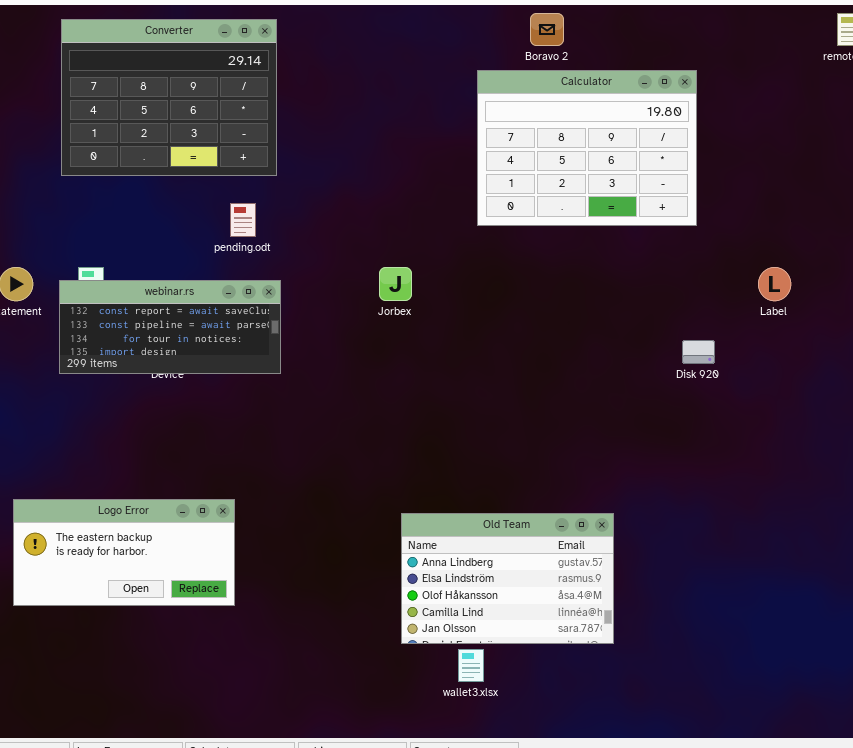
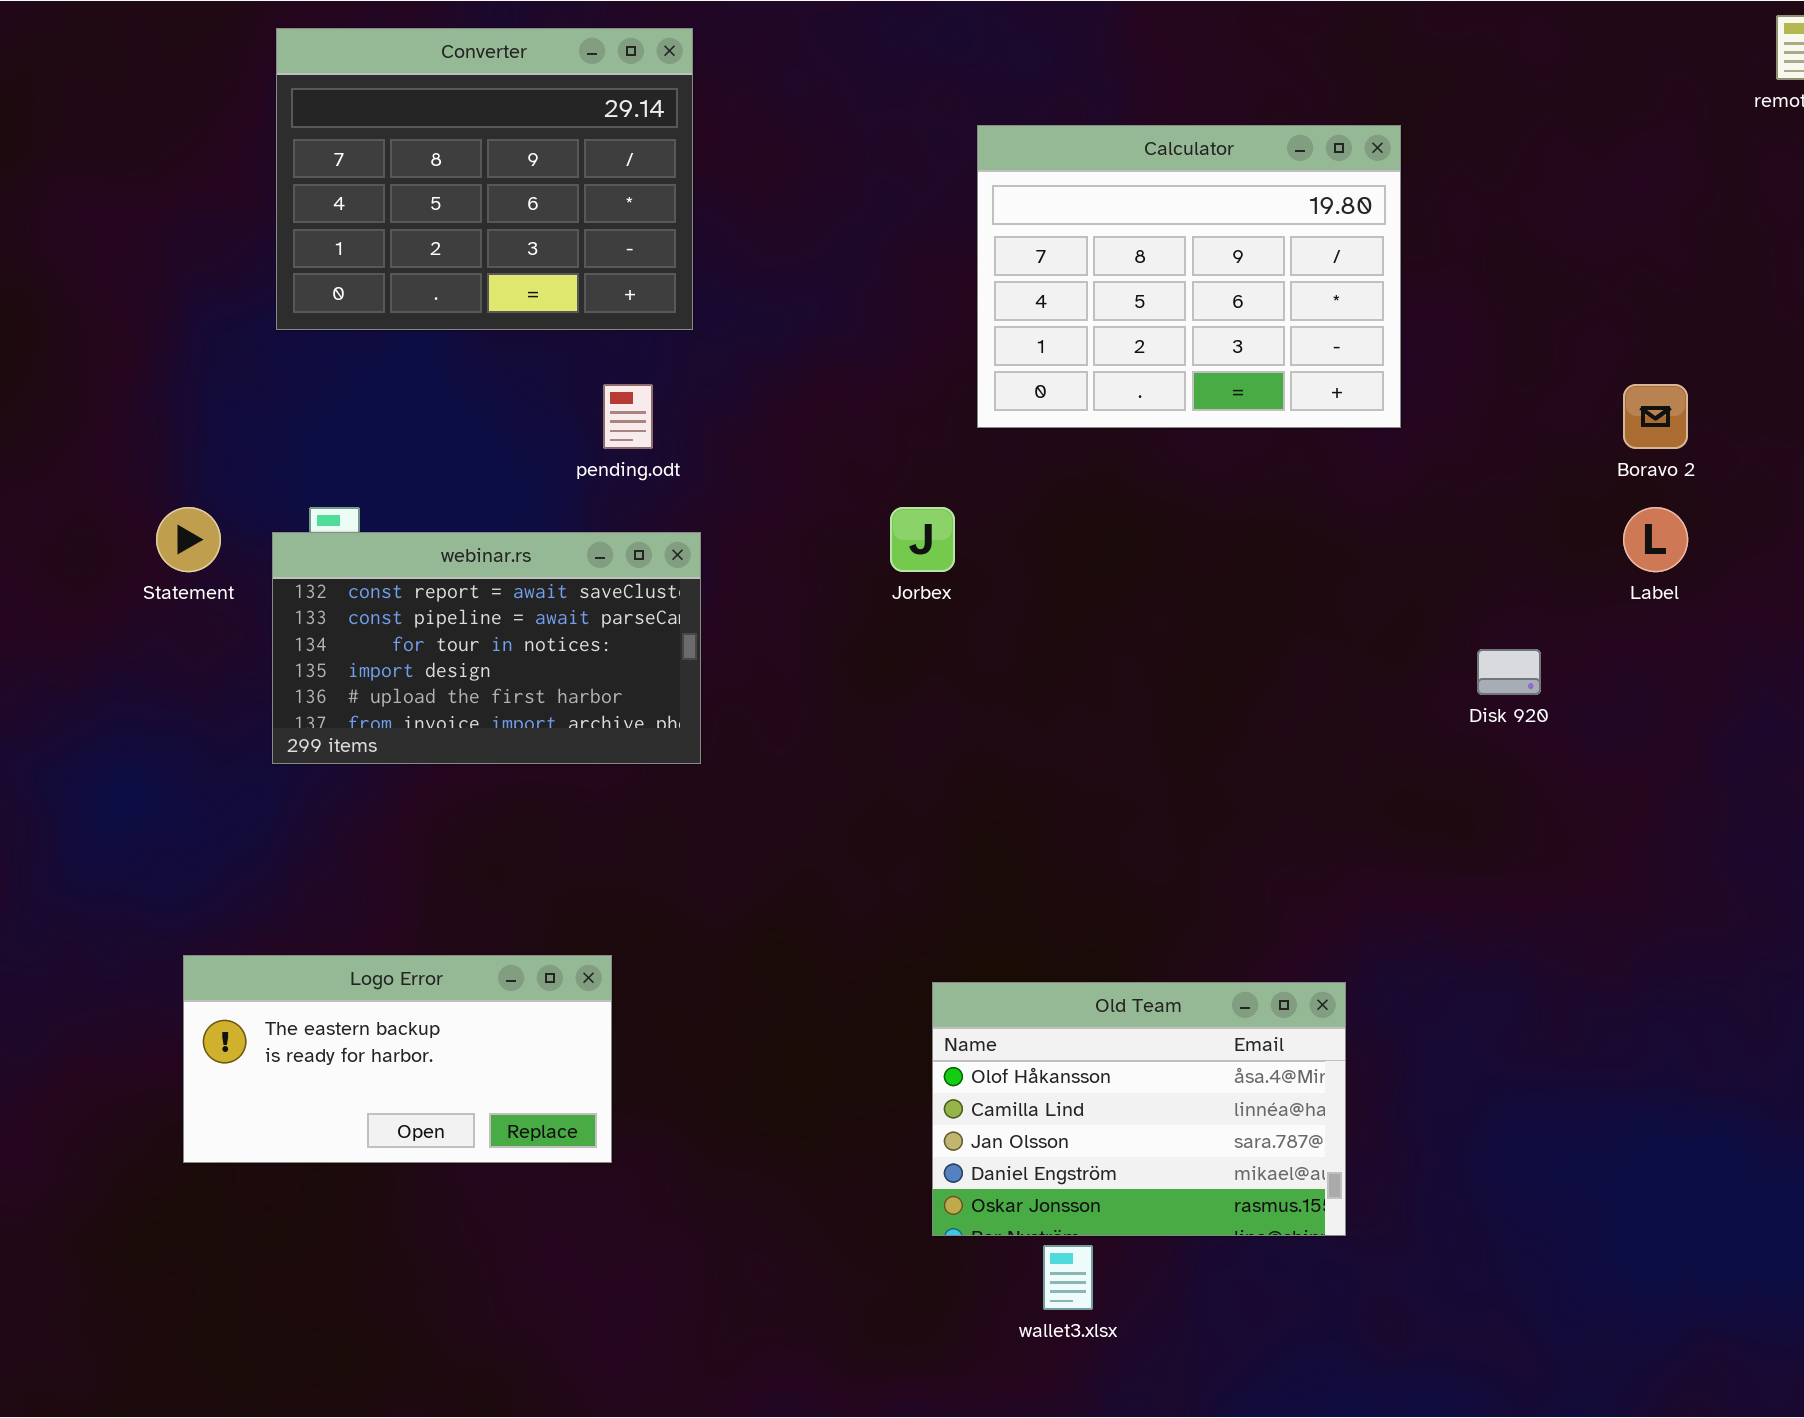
Boravo 2: [530,13,564,46] -> [1623,384,1688,449], moved
Calculator: [477,70,697,226] -> [977,125,1401,428], moved
webinar.rs: [59,280,281,374] -> [272,532,701,764], resized
Old Team: [401,513,614,644] -> [932,982,1346,1236], scrolled down 2 rows

